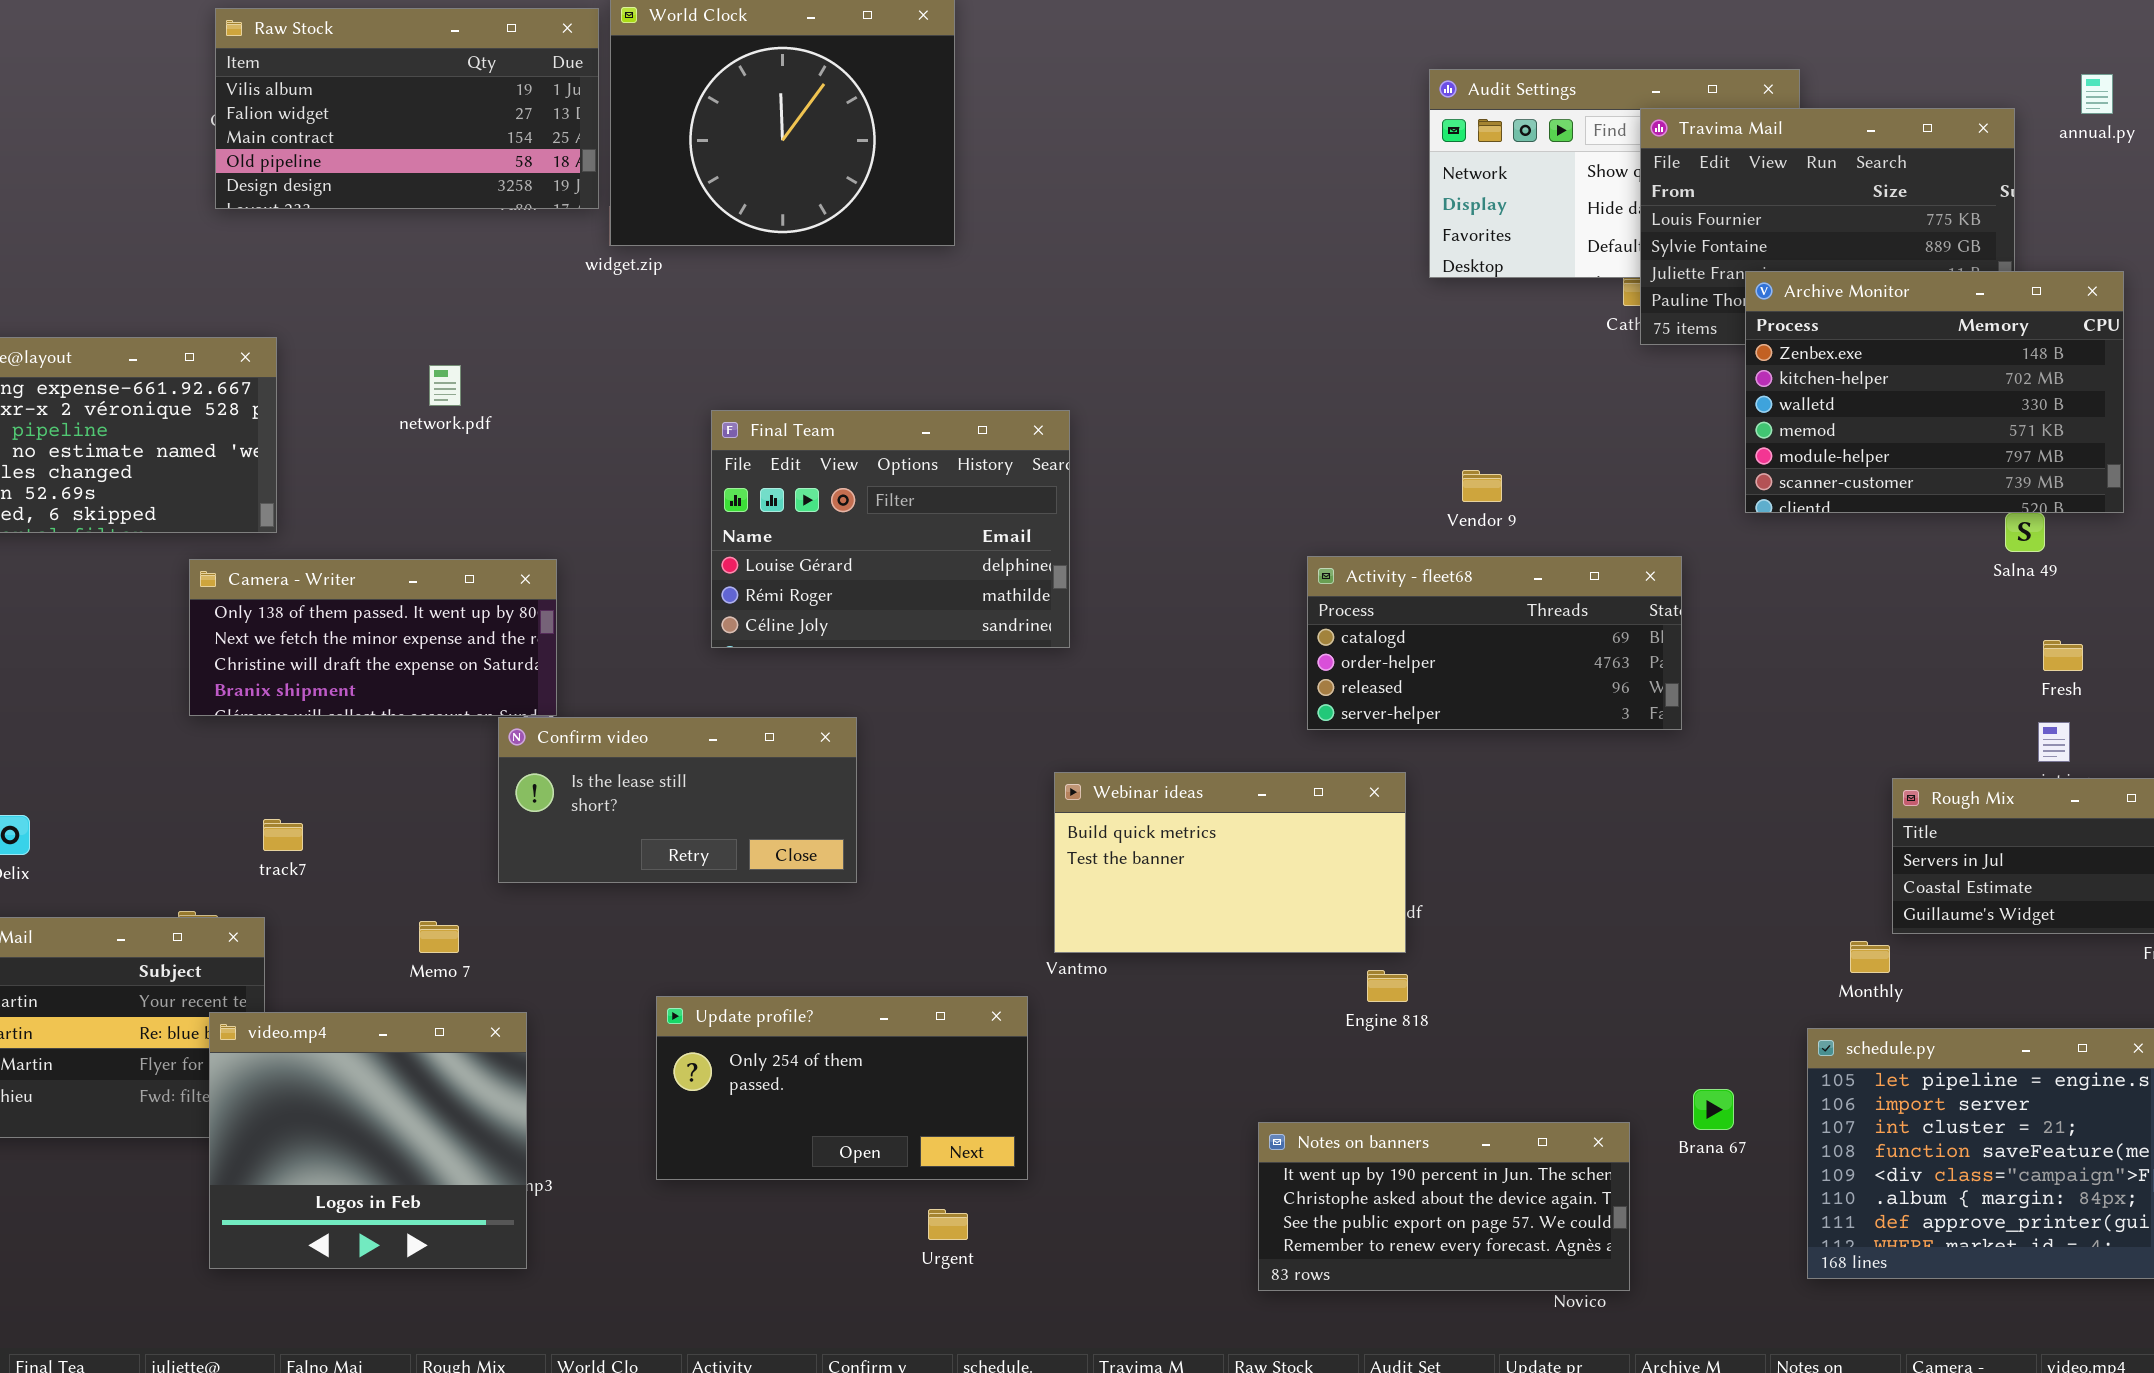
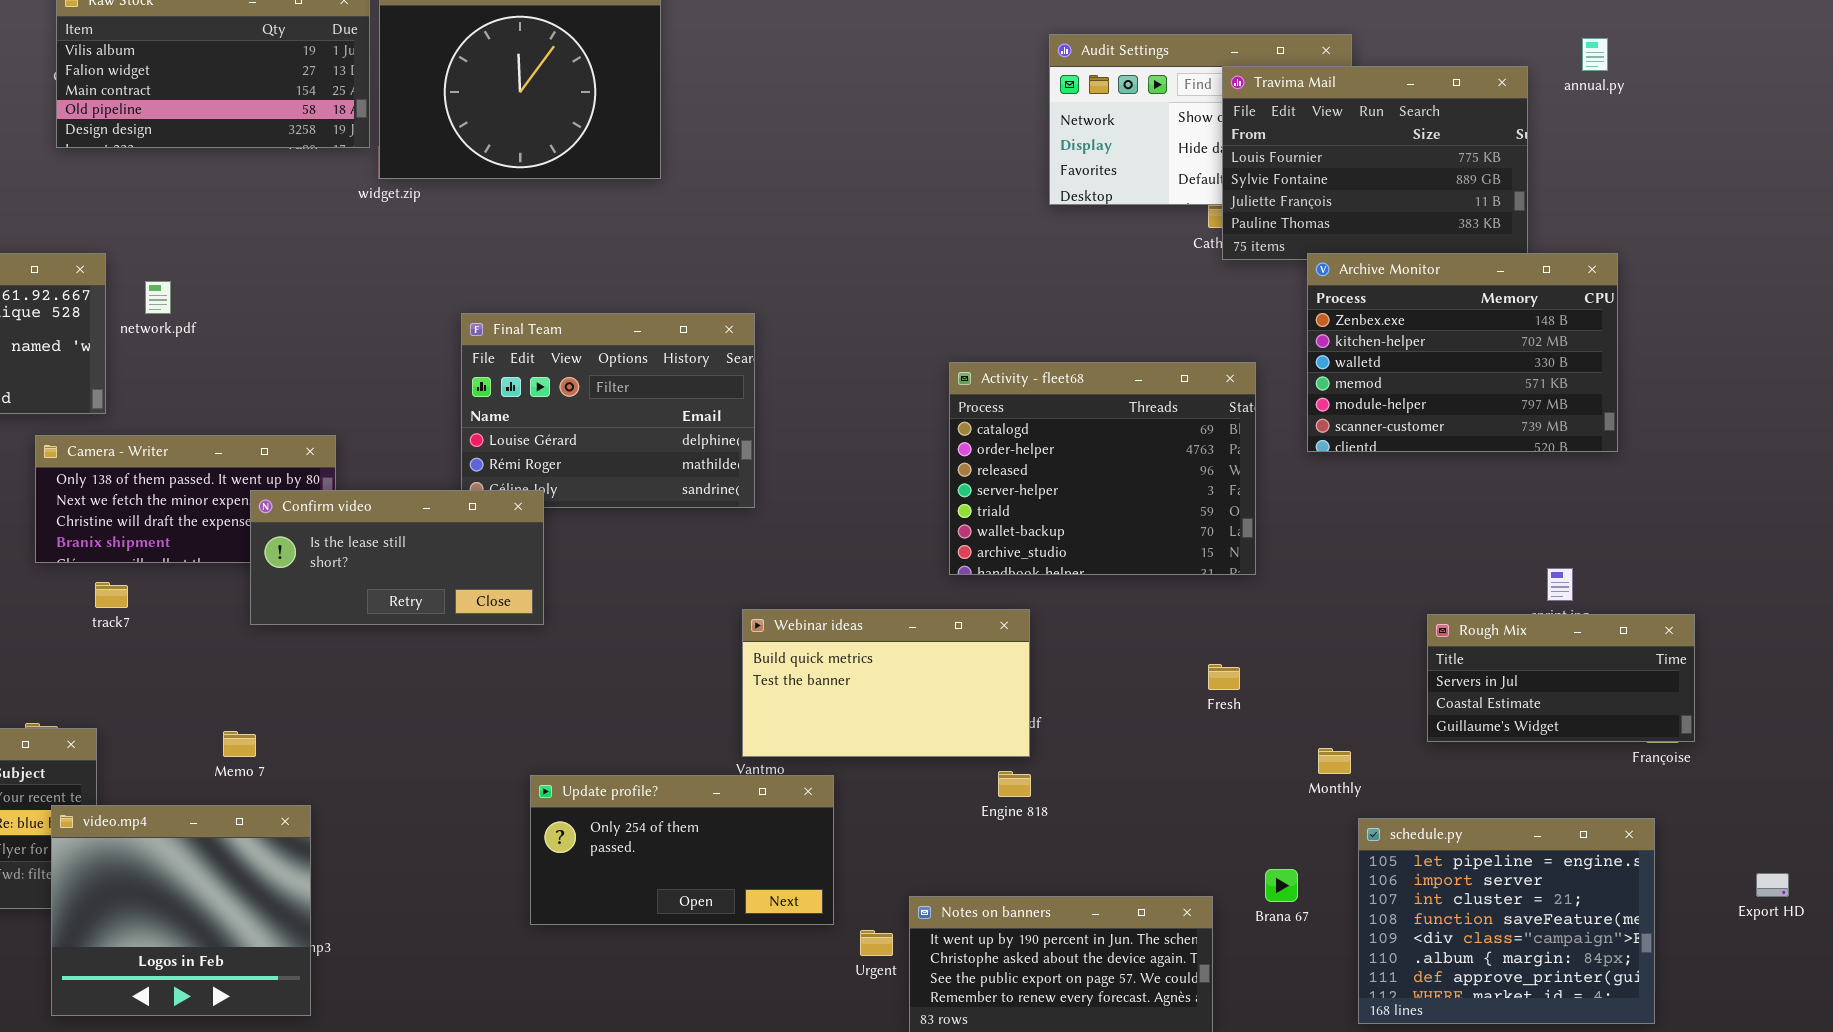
Archive Monitor: [1745,271,2124,513] -> [1307,253,1618,452], moved
network.pdf: [429,365,461,406] -> [145,281,171,314], moved
Activity - fleet68: [1307,556,1682,730] -> [949,362,1256,575], resized
Fresh: [2043,640,2083,671] -> [1208,664,1240,690], moved
Confirm video: [498,717,857,883] -> [250,490,544,625], moved
track7: [263,819,303,851] -> [95,582,128,608], moved
Monthly: [1850,941,1890,973] -> [1318,748,1351,774], moved
Update profile?: [656,996,1028,1180] -> [530,775,834,925], moved
Urgent: [928,1209,968,1240] -> [860,930,893,956], moved

